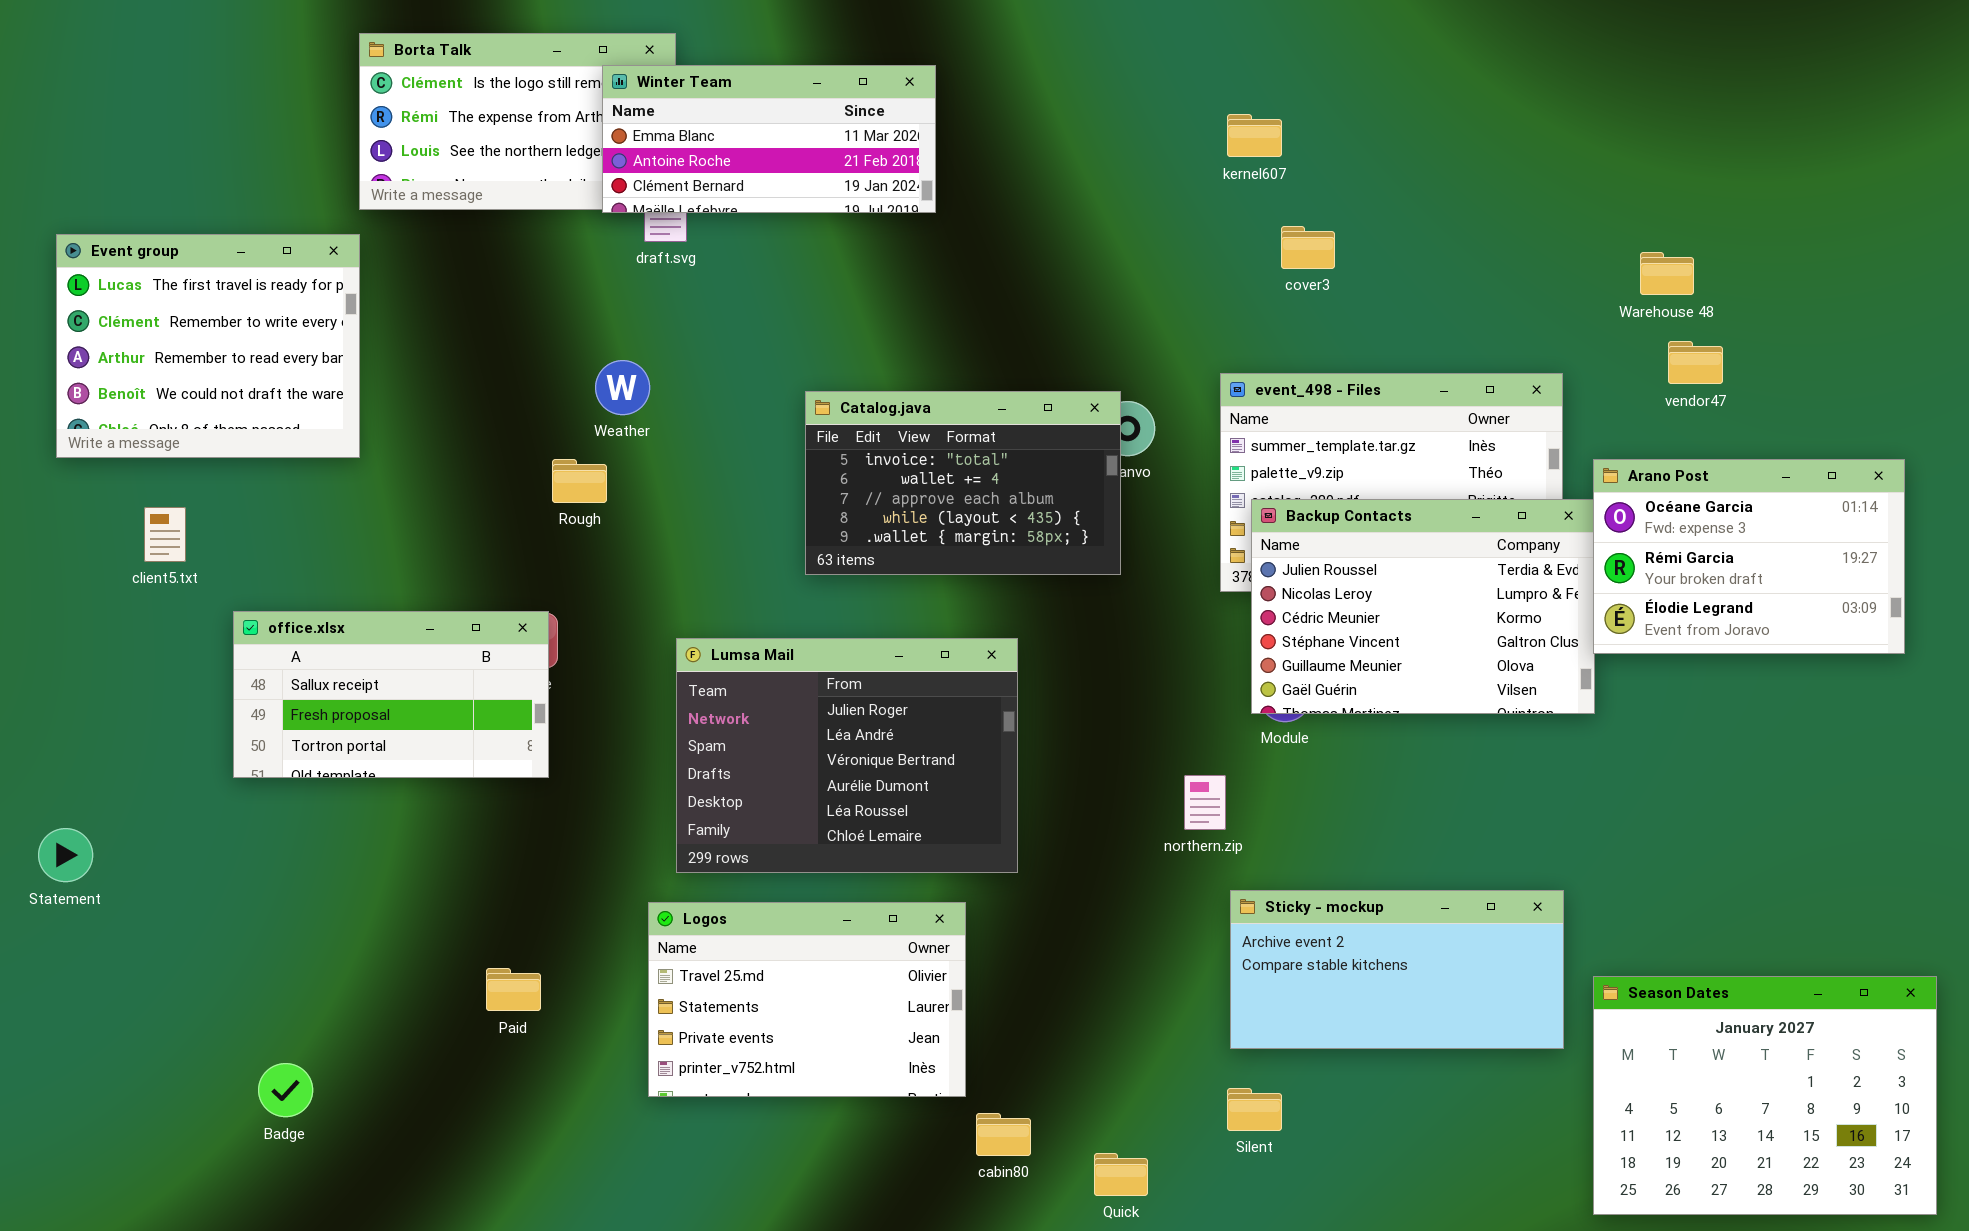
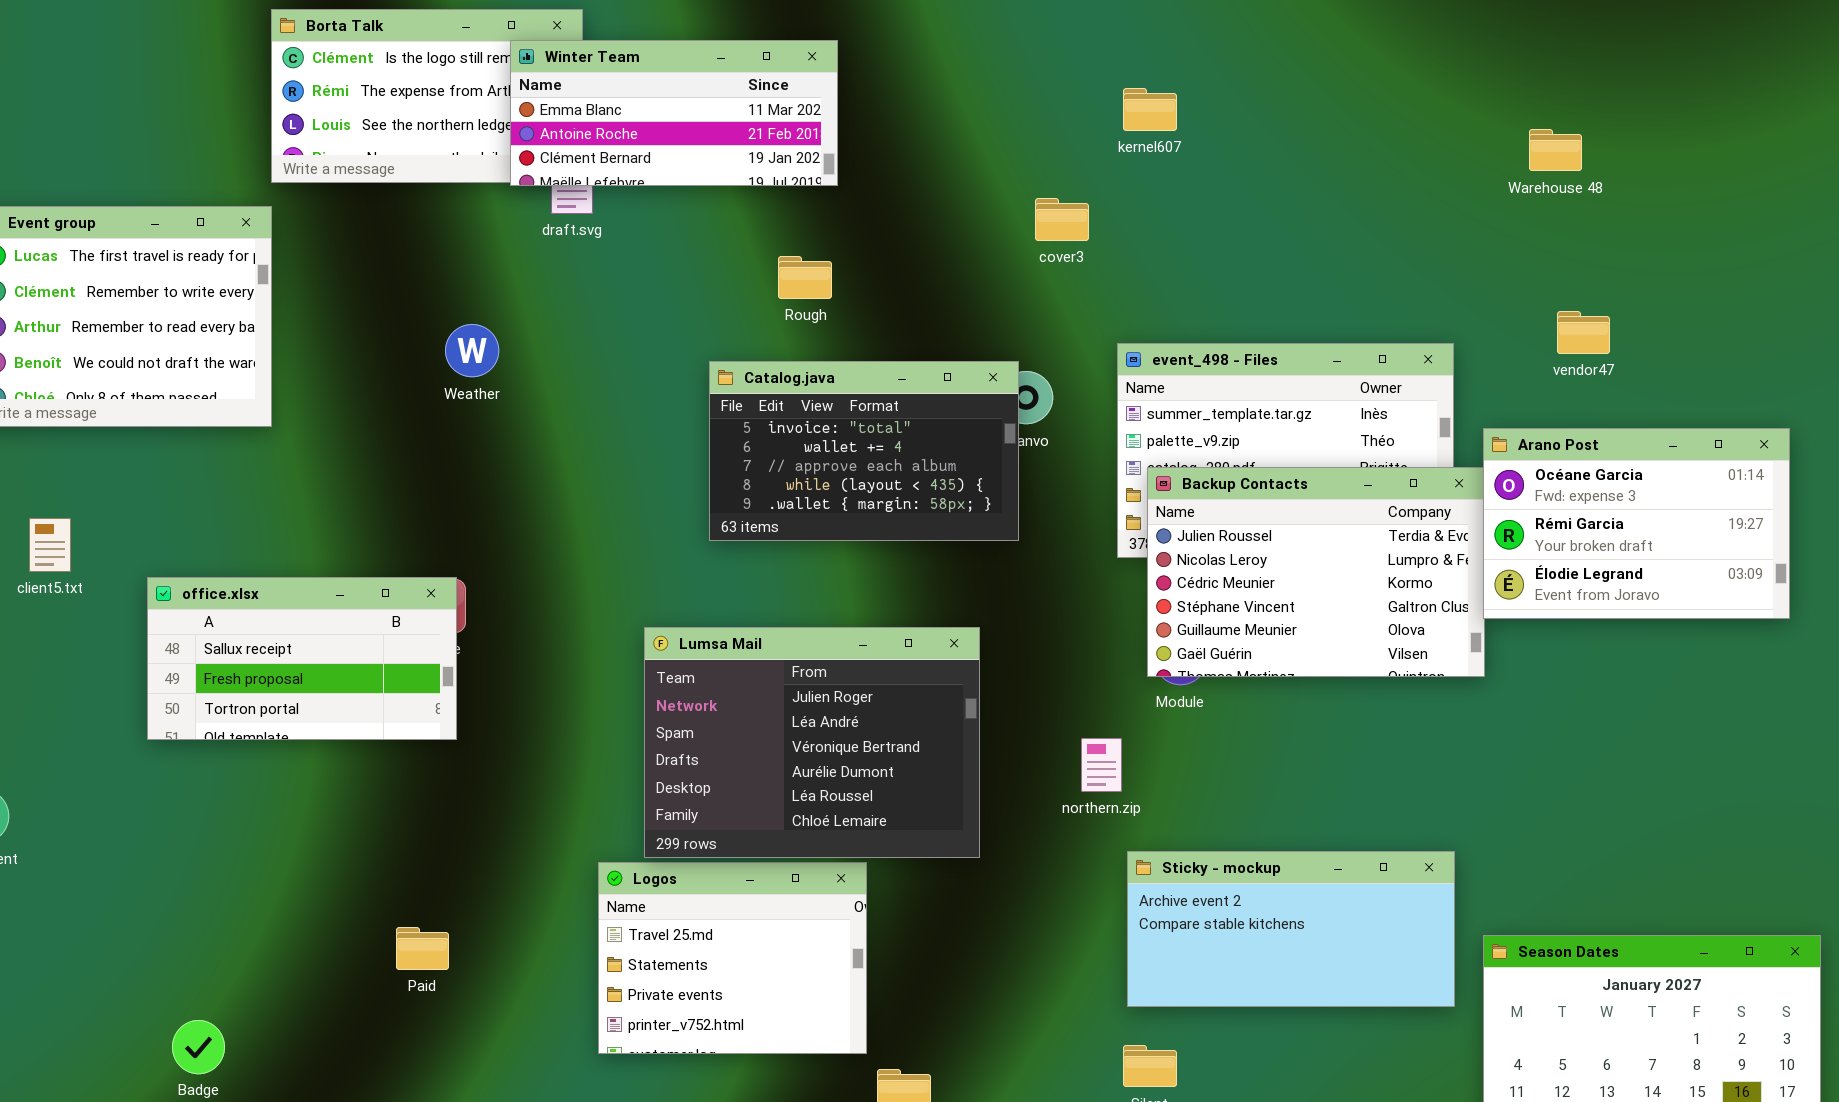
cover3: [1281,226,1335,269] -> [1035,198,1089,241], moved
Warehouse 48: [1640,252,1694,295] -> [1529,129,1582,171], moved
Weather: [595,360,650,415] -> [445,324,499,377], moved
Rough: [552,459,607,503] -> [778,256,832,299], moved
client5.txt: [144,507,186,562] -> [29,518,71,572], moved
Lumsa Mail: [676,638,1018,873] -> [644,627,980,858], moved
Logos: [648,902,966,1097] -> [598,862,867,1054], resized

